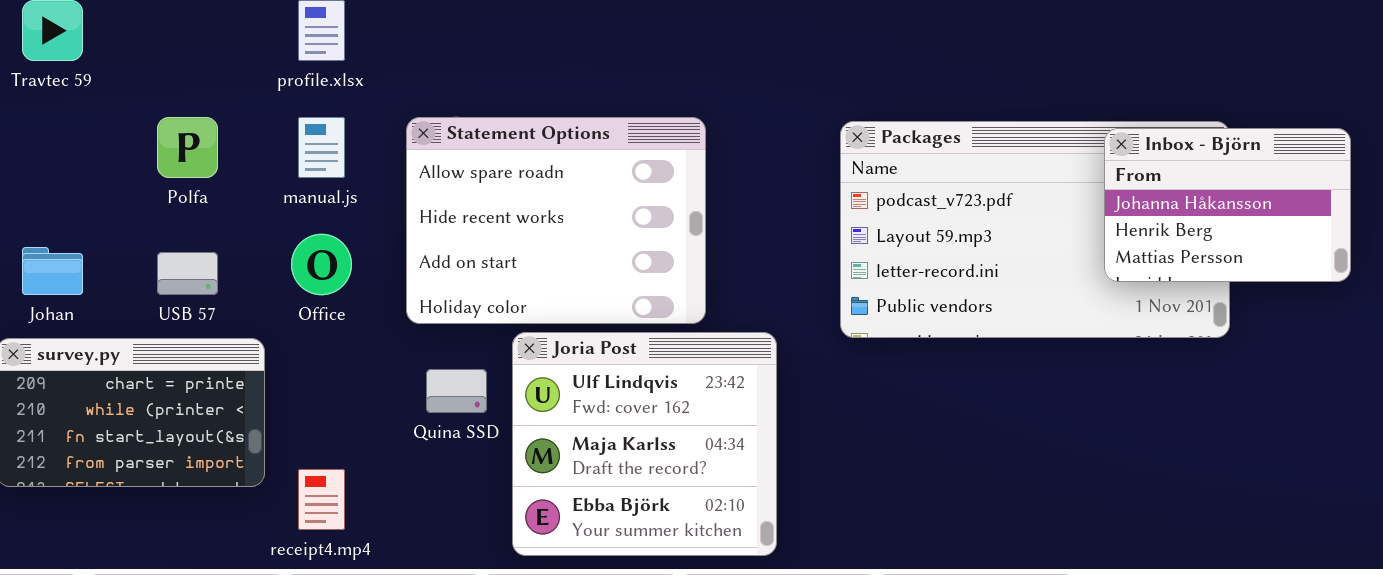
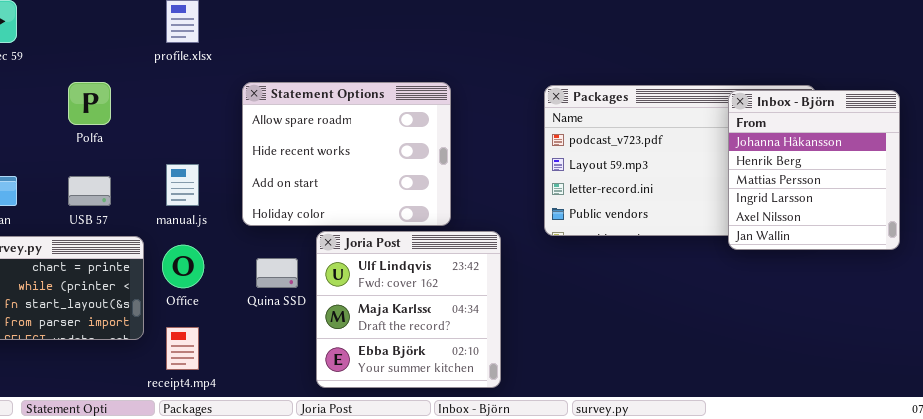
manual.js: [298,117,345,178] -> [166,164,199,206], moved
Inbox - Björn: [1104,128,1351,282] -> [728,90,900,250], resized
Office: [291,234,352,295] -> [162,245,204,288], moved

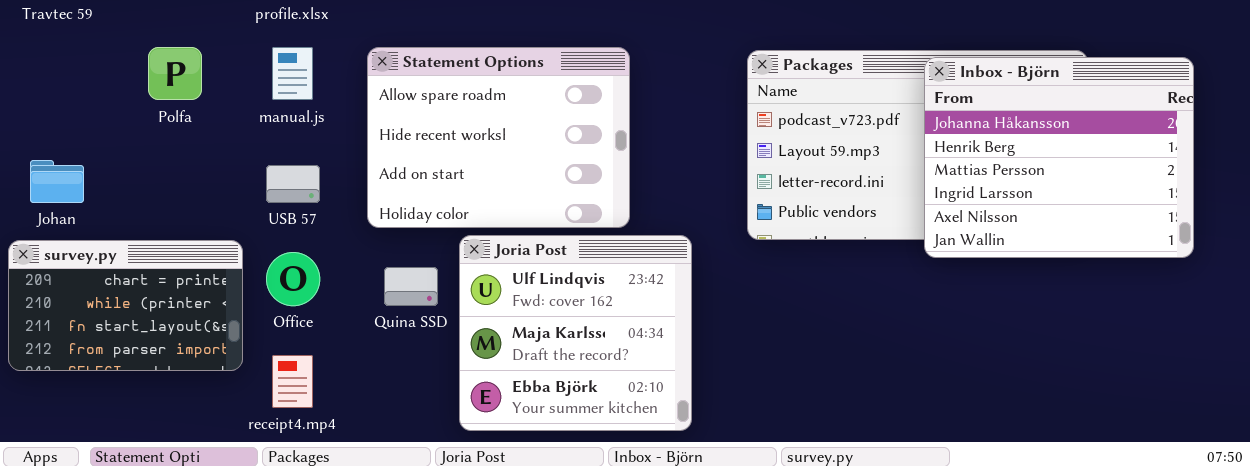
Inbox - Björn: [728,90,900,250] -> [924,57,1194,258], resized
manual.js: [166,164,199,206] -> [272,47,313,100], moved
USB 57: [68,176,111,206] -> [266,165,320,203], moved

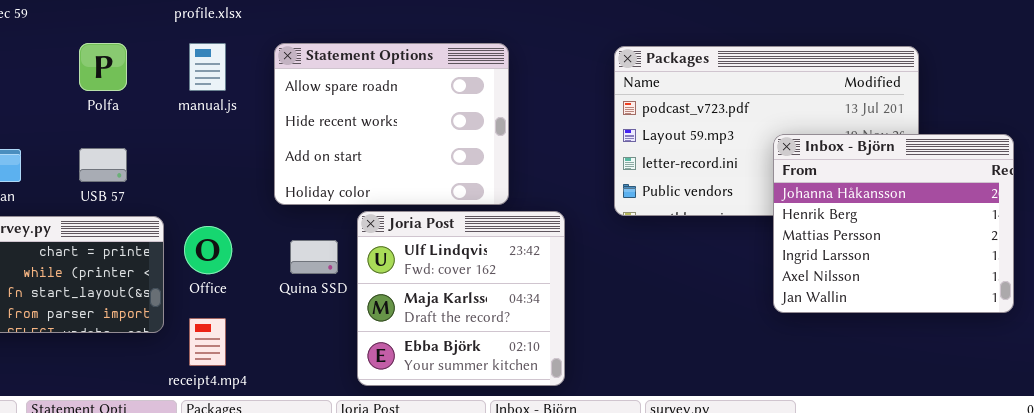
Inbox - Björn: [924,57,1194,258] -> [773,134,1014,313], moved
USB 57: [266,165,320,203] -> [79,148,127,182], moved

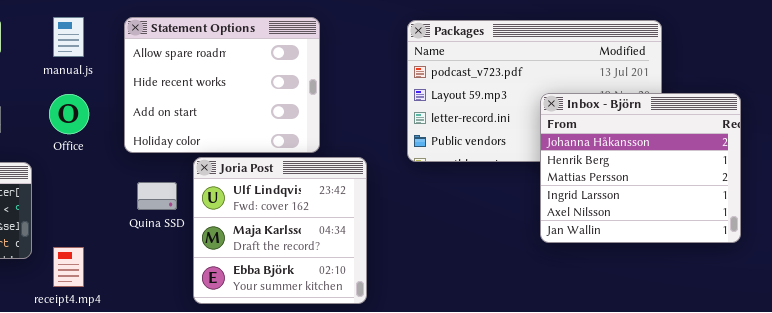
Office: [184,226,232,274] -> [49,94,89,134], moved

